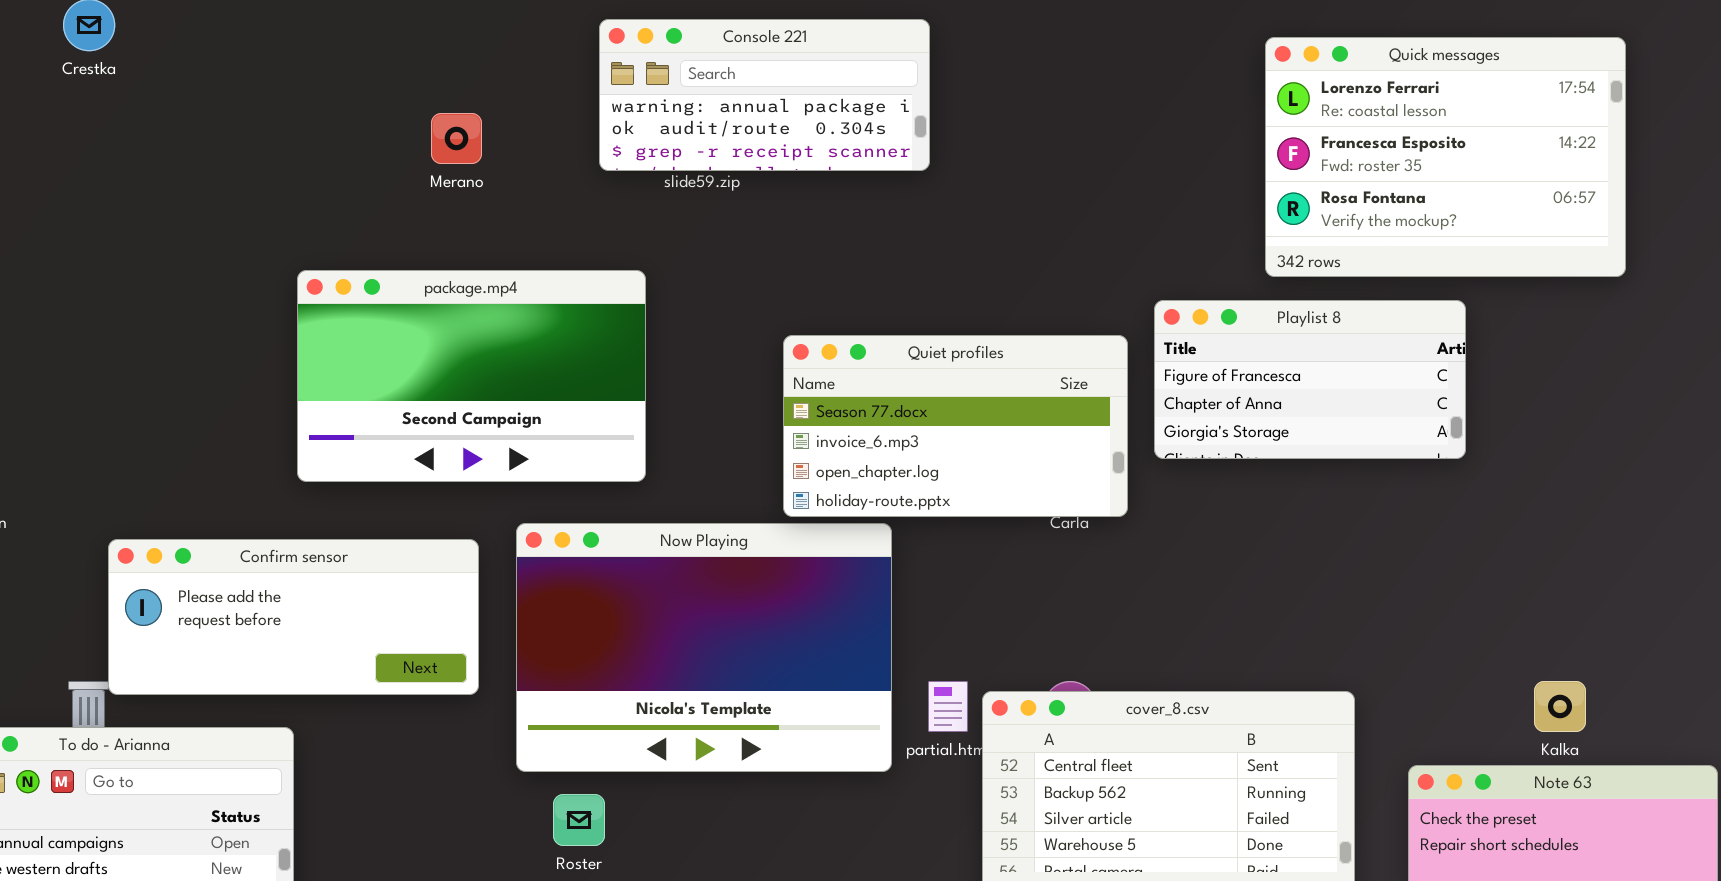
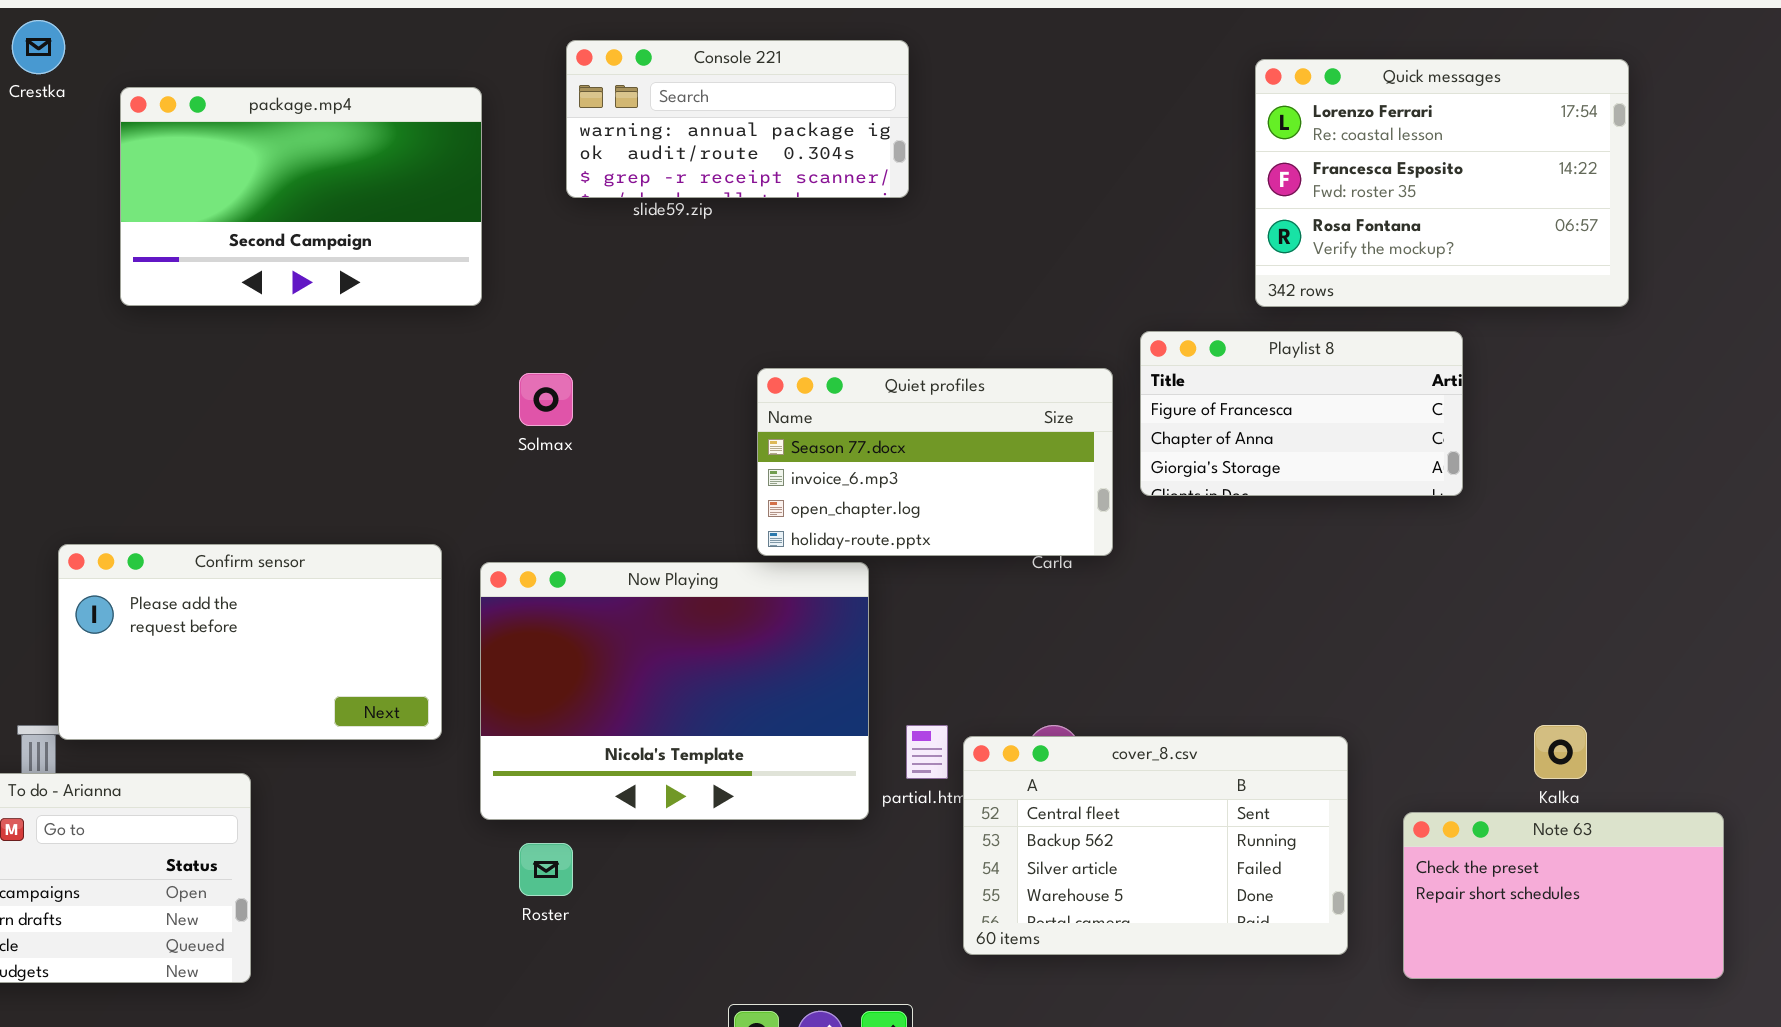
package.mp4: [297,270,646,482] -> [120,87,482,306], moved
Confirm sensor: [108,539,479,695] -> [58,544,442,740], resized

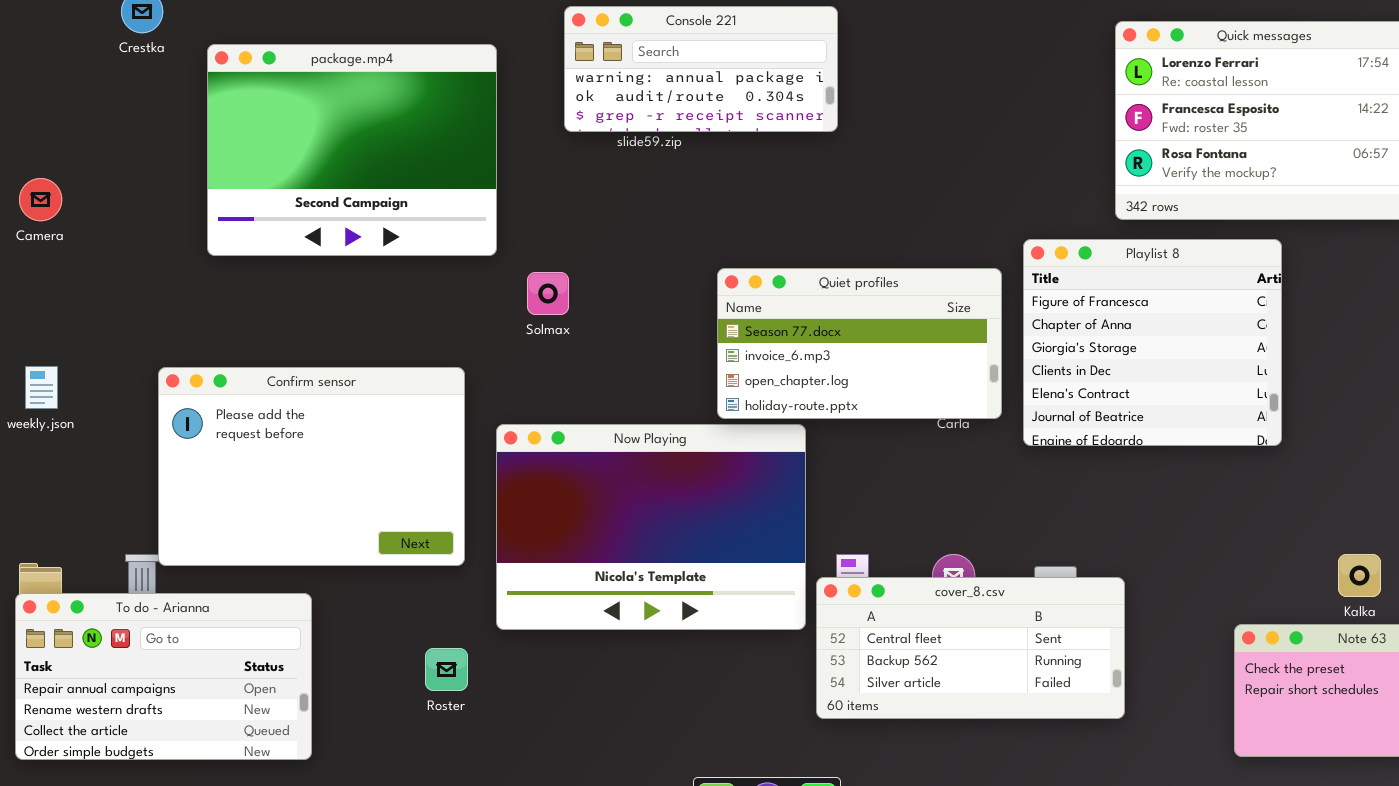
package.mp4: [120,87,482,306] -> [207,44,497,256], resized
Playlist 8: [1140,331,1463,496] -> [1023,239,1282,446], resized
Confirm sensor: [58,544,442,740] -> [158,367,465,566], resized
cover_8.csv: [963,736,1348,955] -> [816,577,1125,719], moved, resized
Roster: [519,843,573,896] -> [425,648,468,691], moved

